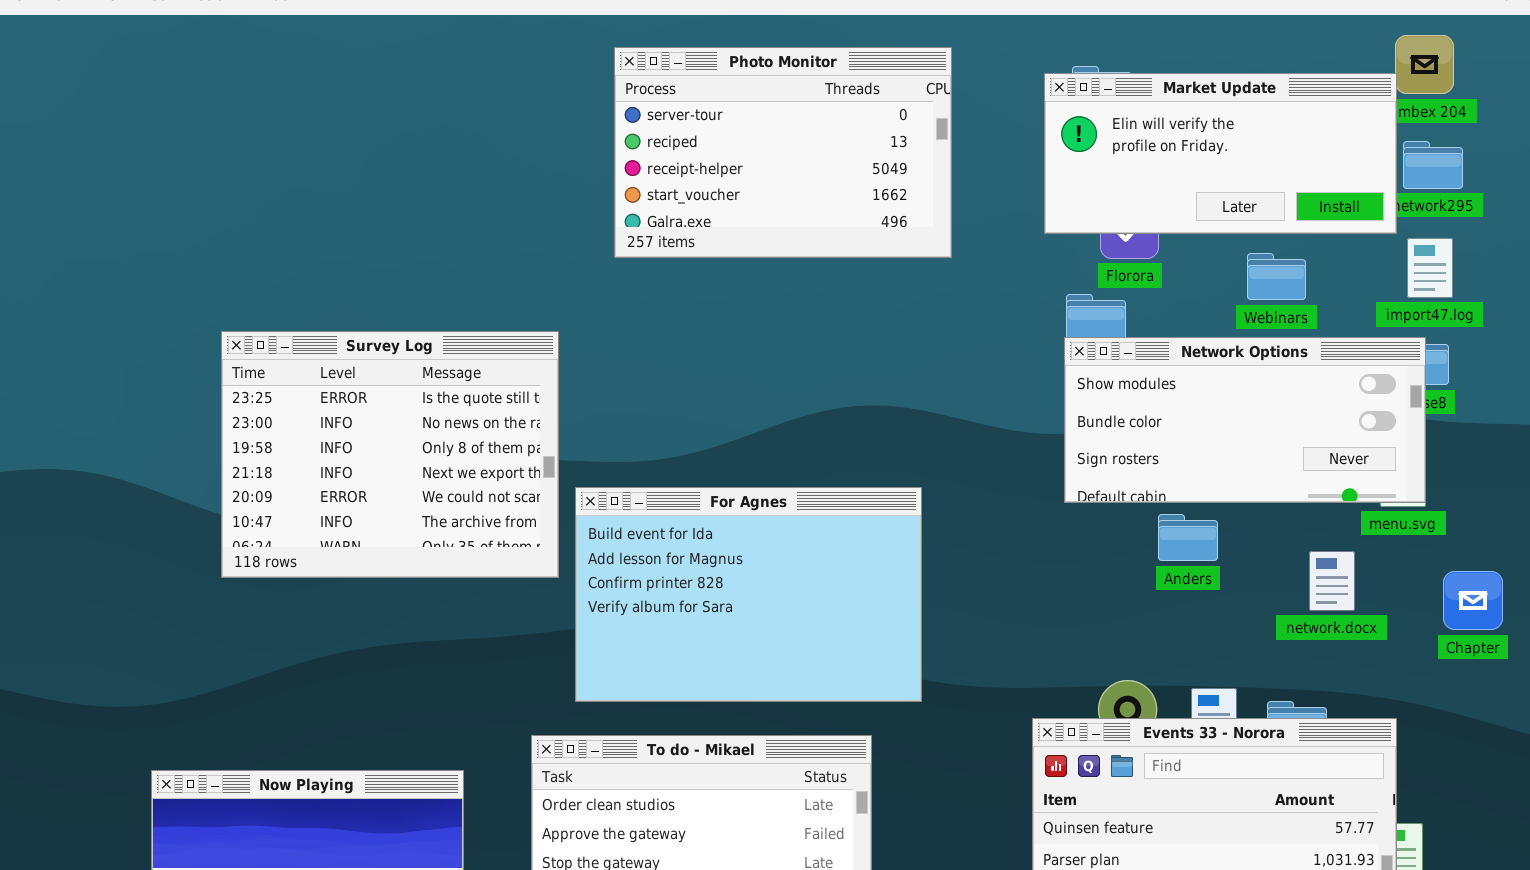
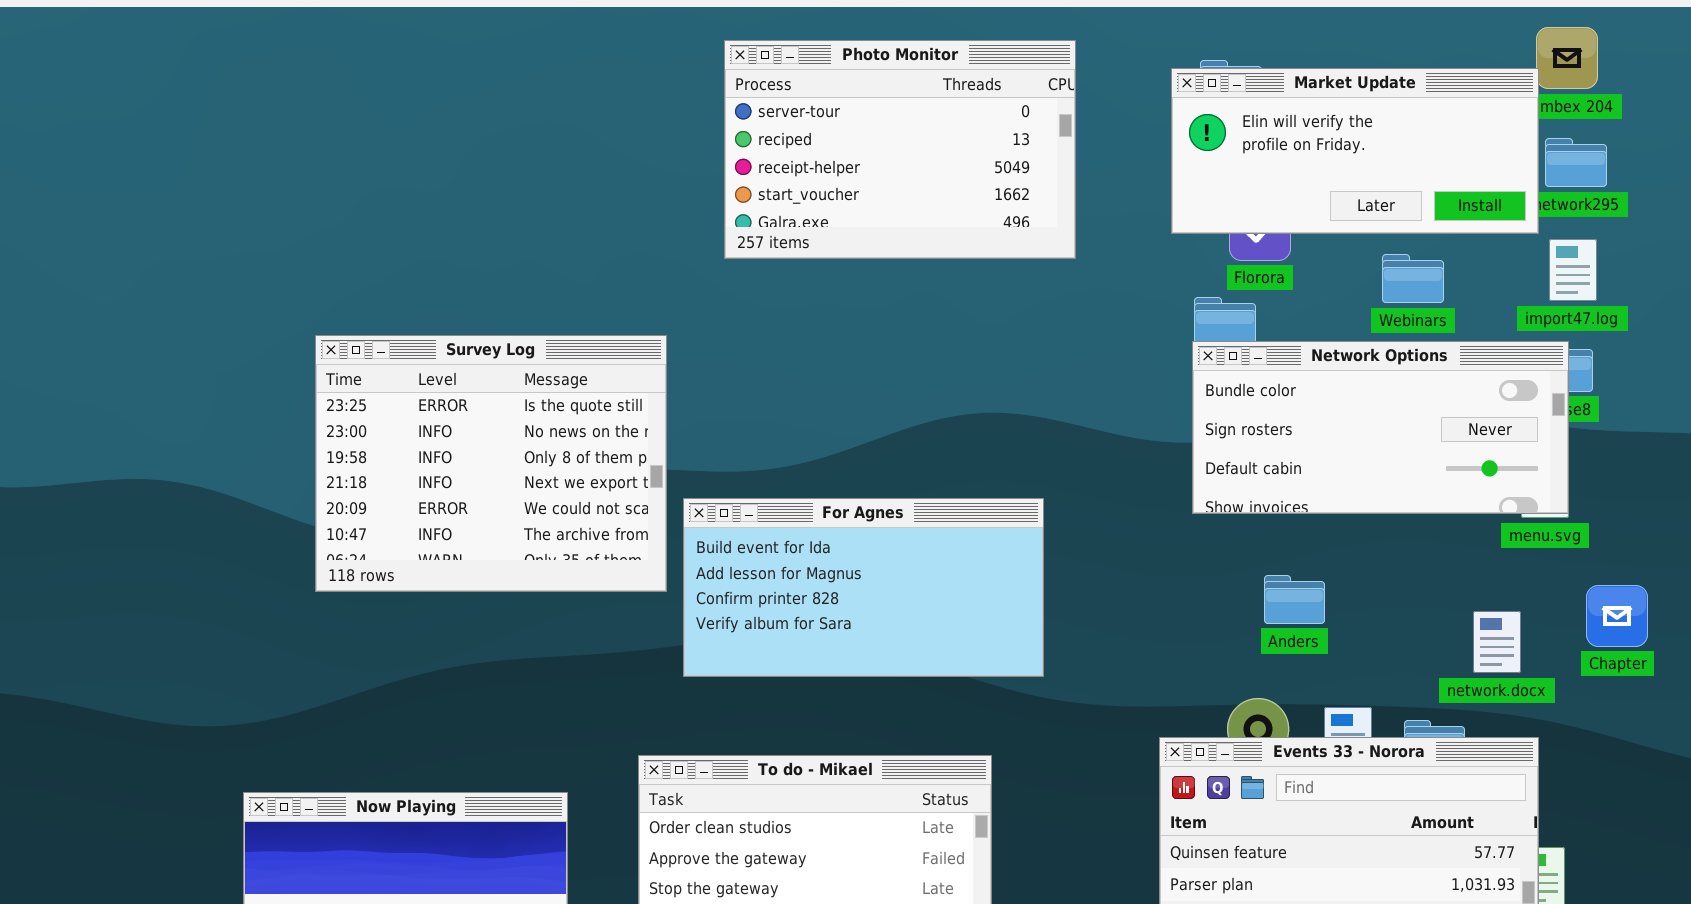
Network Options: [1064,337,1426,503] -> [1192,341,1569,514], scrolled down 1 row
For Agnes: [575,487,922,702] -> [683,498,1044,677], resized
Anders: [1158,514,1218,561] -> [1264,575,1325,624], moved
network.docx: [1309,551,1355,611] -> [1473,611,1521,673], moved

